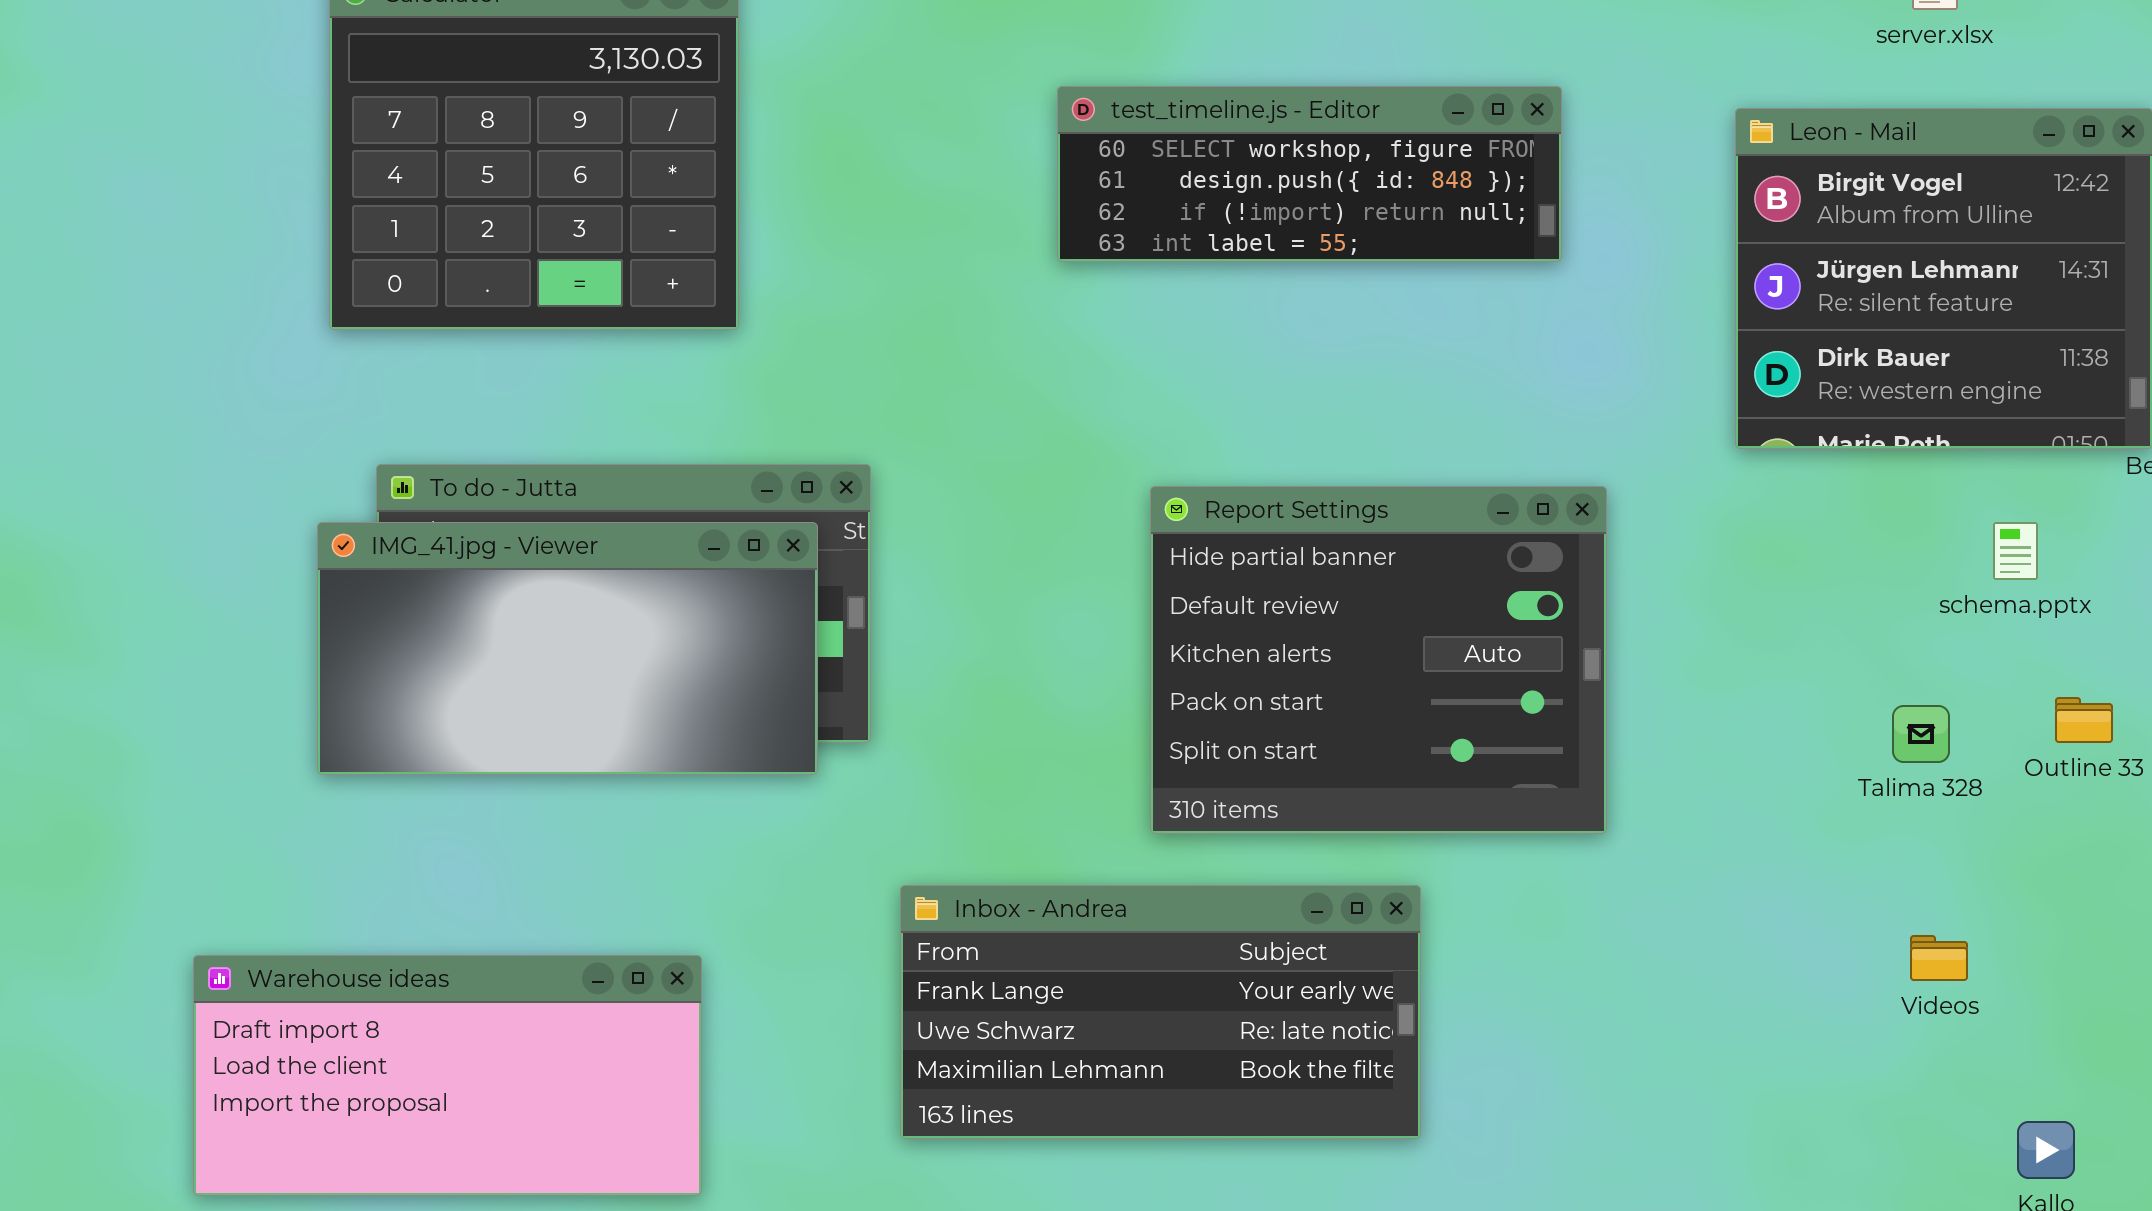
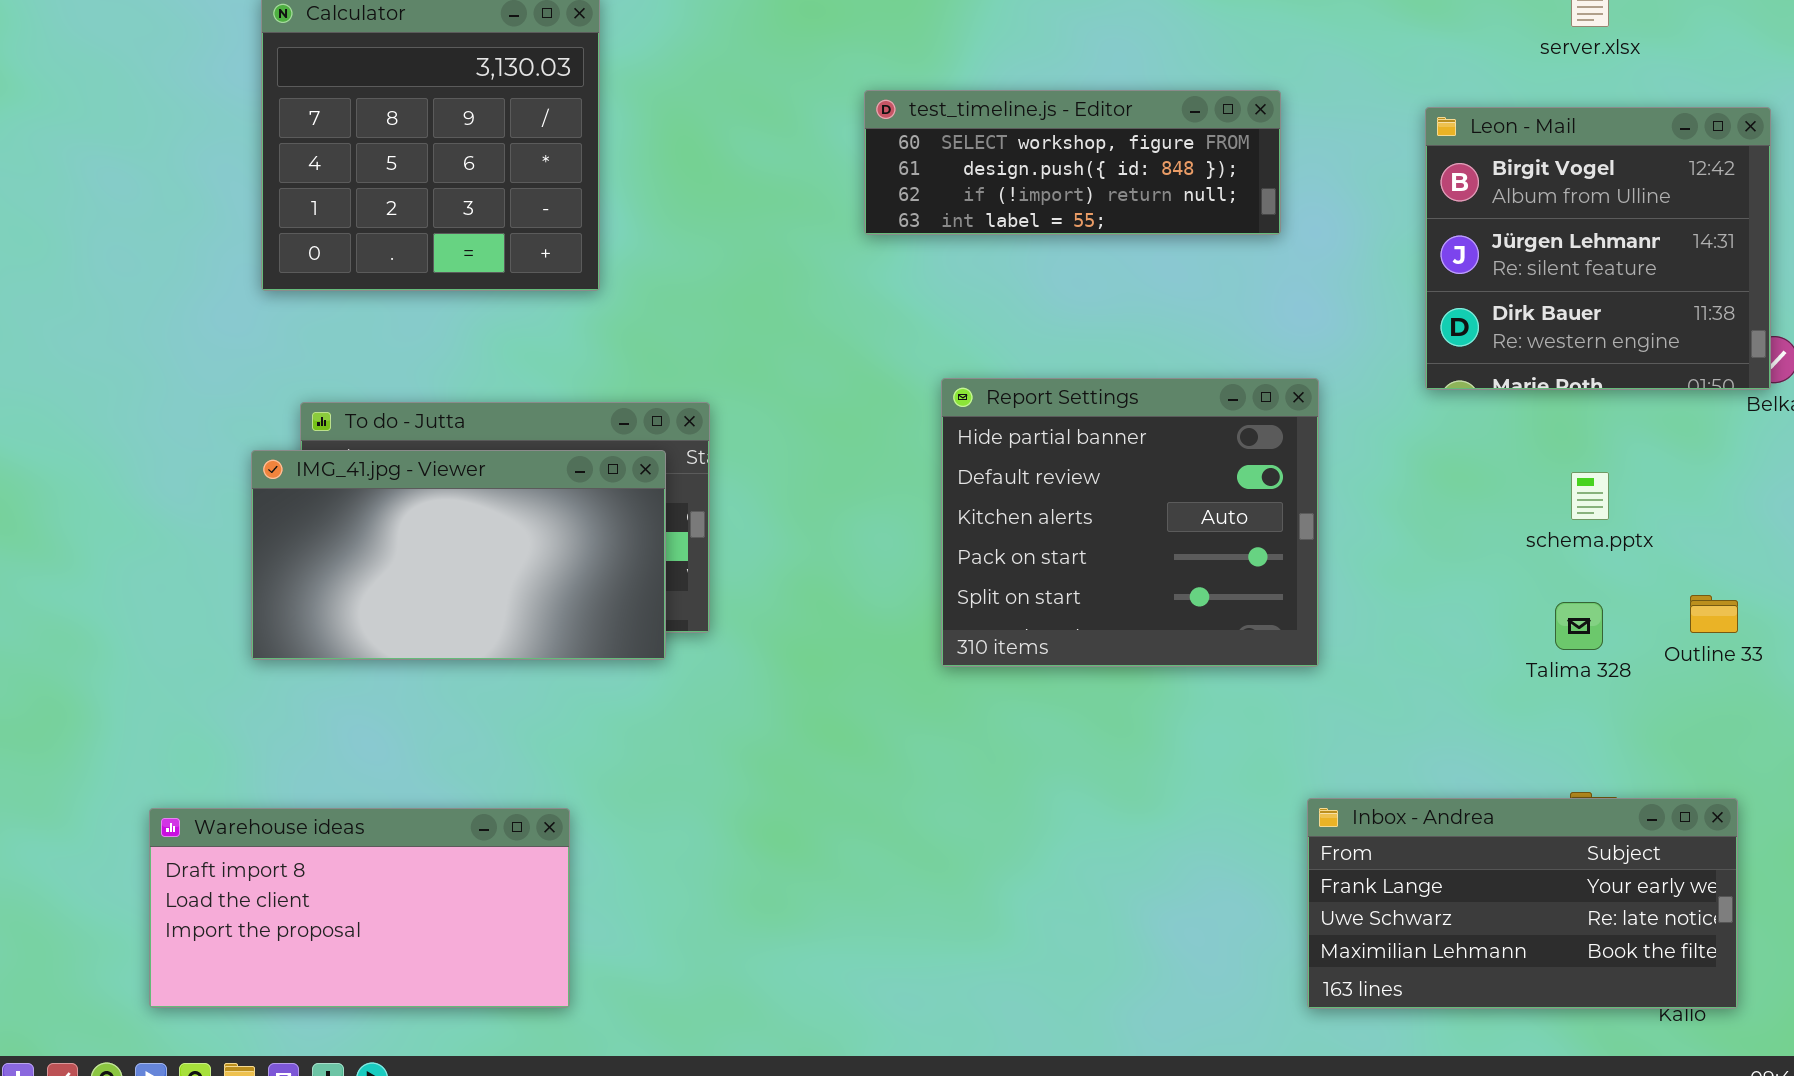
Report Settings: [1150,486,1607,834] -> [941,378,1319,667], moved
schema.pptx: [1993,522,2038,580] -> [1571,472,1609,520], moved
Inbox - Andrea: [900,885,1421,1139] -> [1307,798,1738,1009], moved

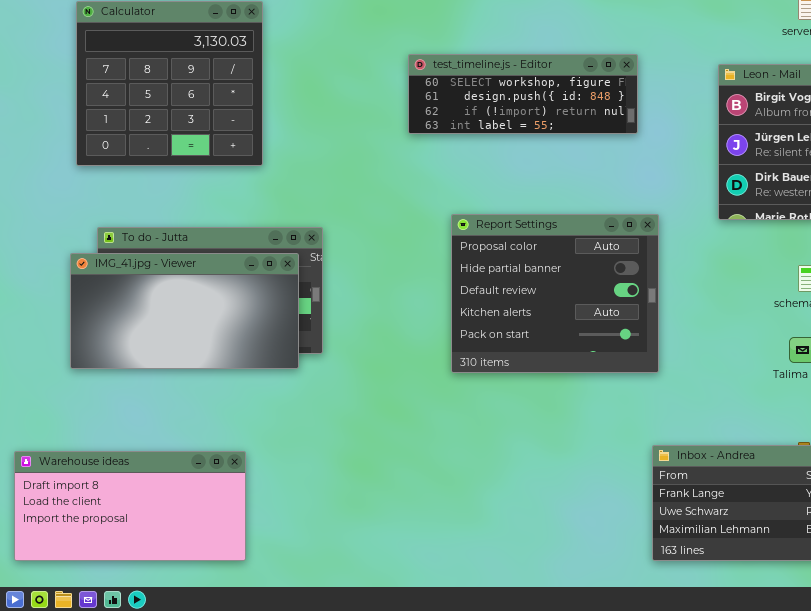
Report Settings: [941,378,1319,667] -> [451,214,659,373], scrolled up 1 row

